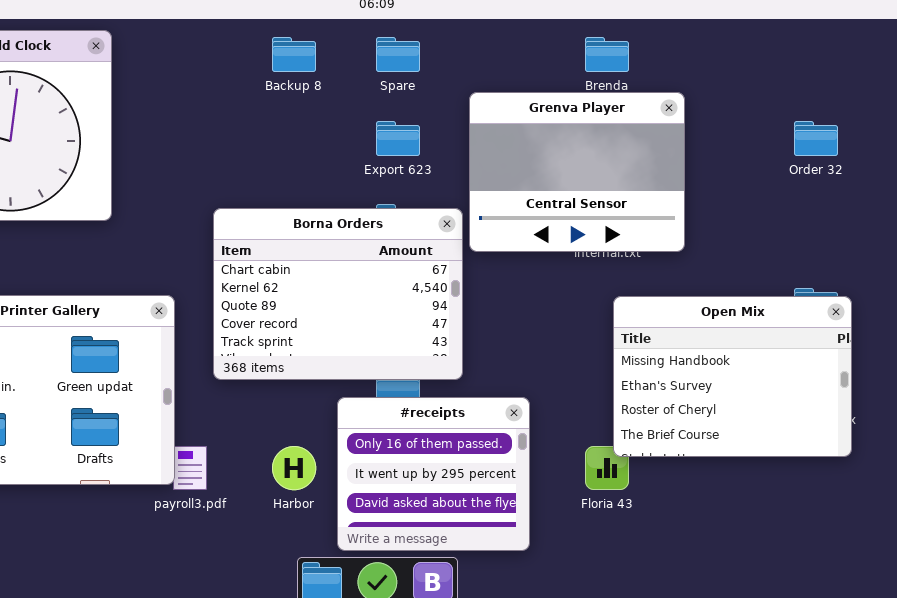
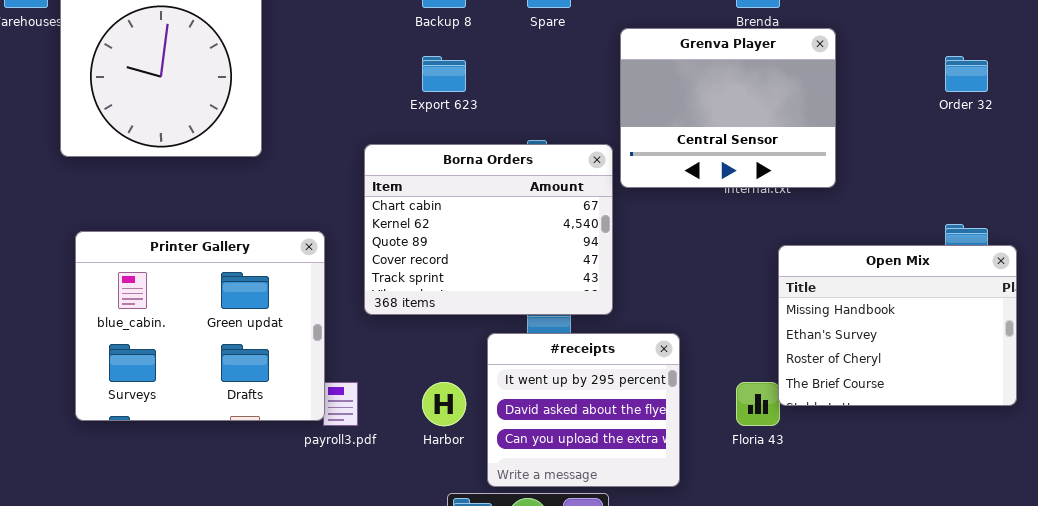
Export 623: [376,121,420,156] -> [422,56,466,92], moved
Open Mix: [613,296,852,457] -> [778,245,1017,406], moved
#receipts: [337,397,530,551] -> [487,333,680,487], scrolled down 1 row

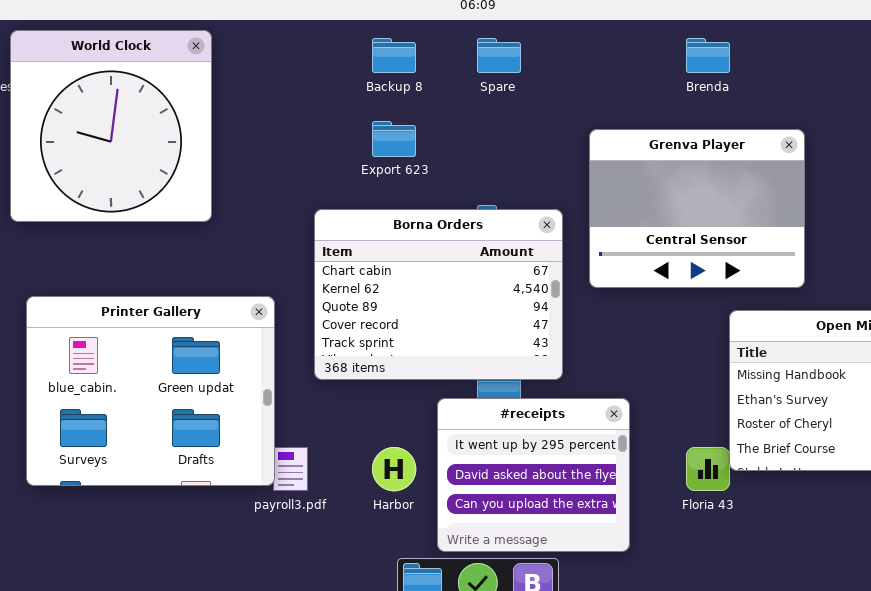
Grenva Player: [620,28,836,188] -> [589,129,805,288], moved

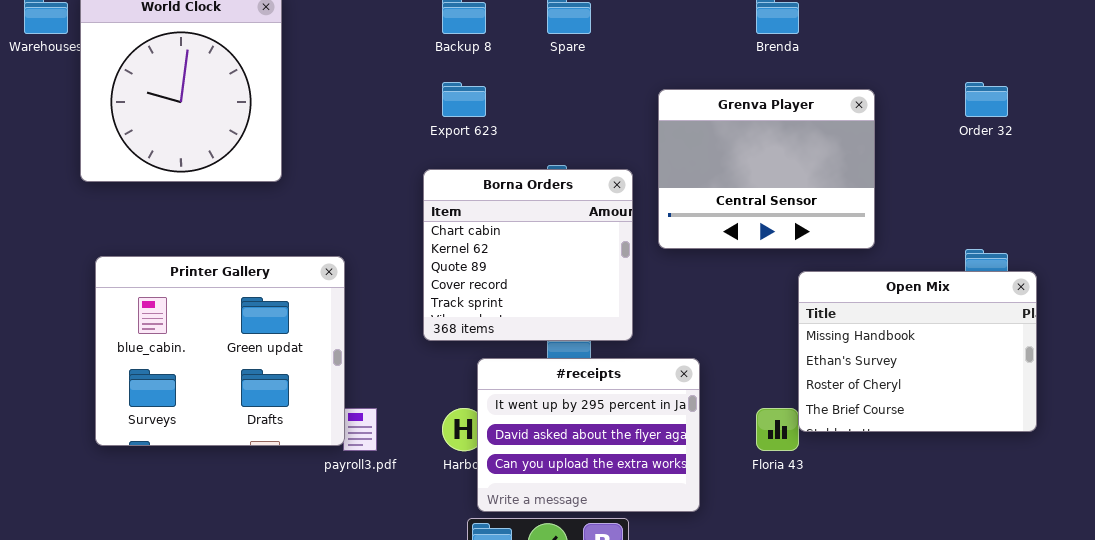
Borna Orders: [314,209,563,380] -> [423,169,633,341], resized
#receipts: [437,398,630,552] -> [477,358,700,512], resized

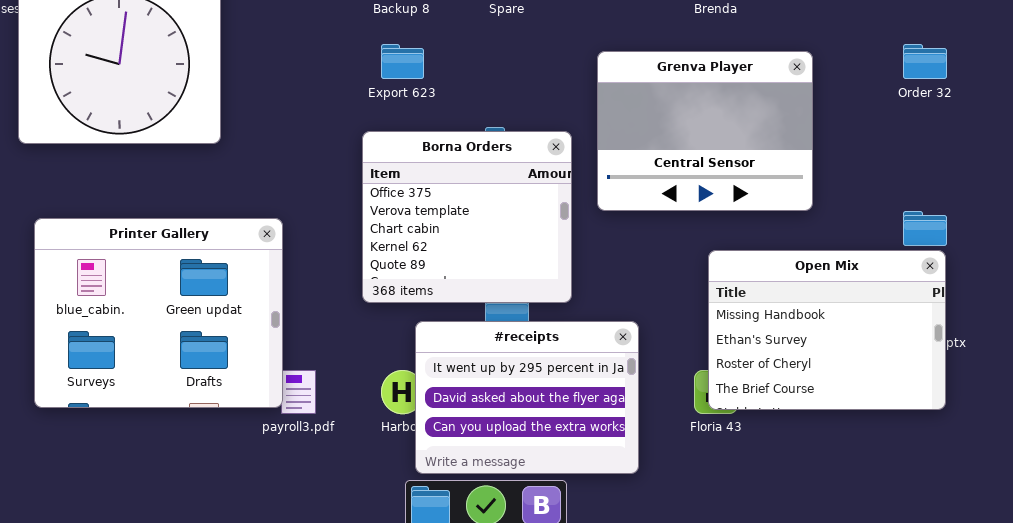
Borna Orders: [423,169,633,341] -> [362,131,572,303], scrolled up 2 rows
Open Mix: [798,271,1037,432] -> [708,250,946,410], moved

